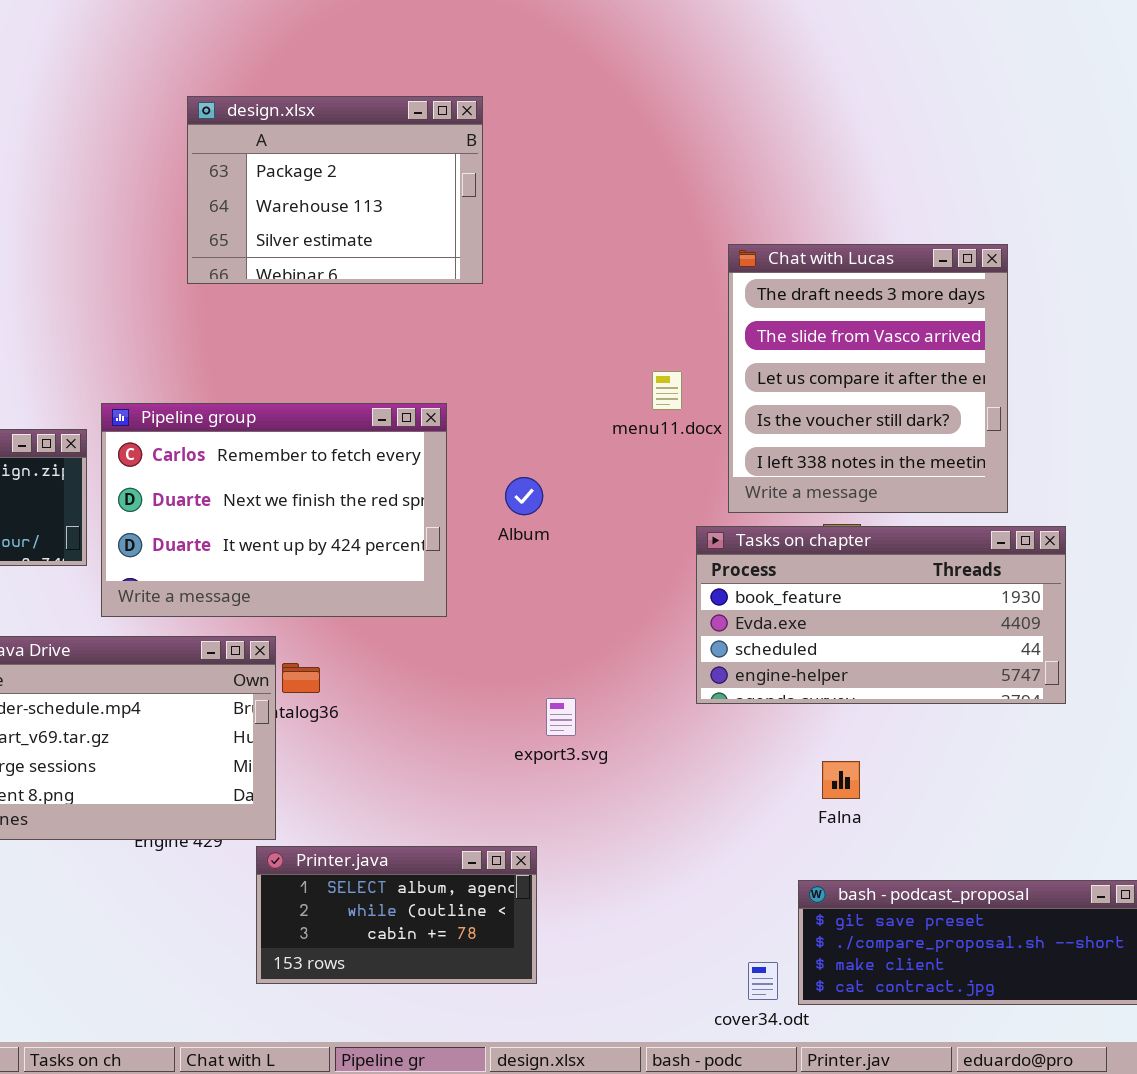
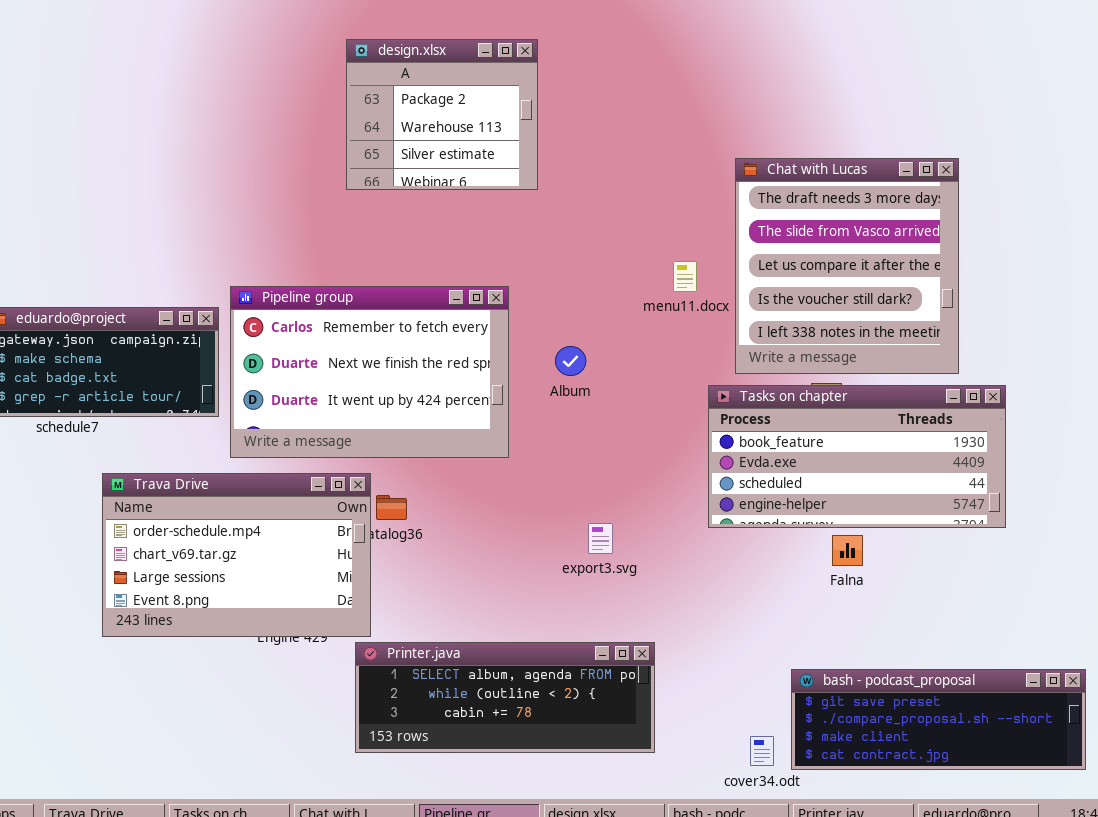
design.xlsx: [187,96,483,284] -> [346,39,538,190], resized
Falna: [822,761,860,799] -> [832,535,863,566], moved
Printer.java: [256,846,537,984] -> [355,642,655,753], resized

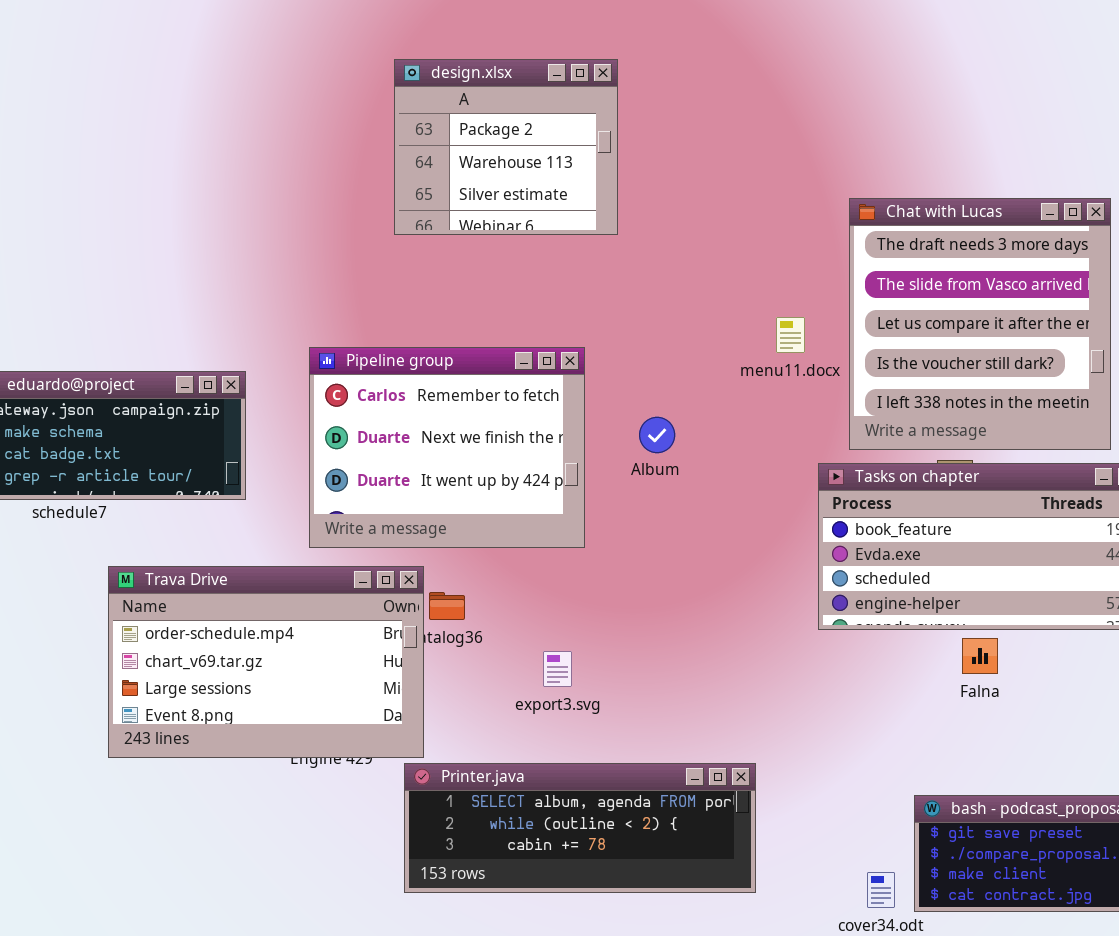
Pipeline group: [230,286,509,458] -> [309,347,585,548], resized
export3.svg: [588,523,613,554] -> [543,651,572,687], moved

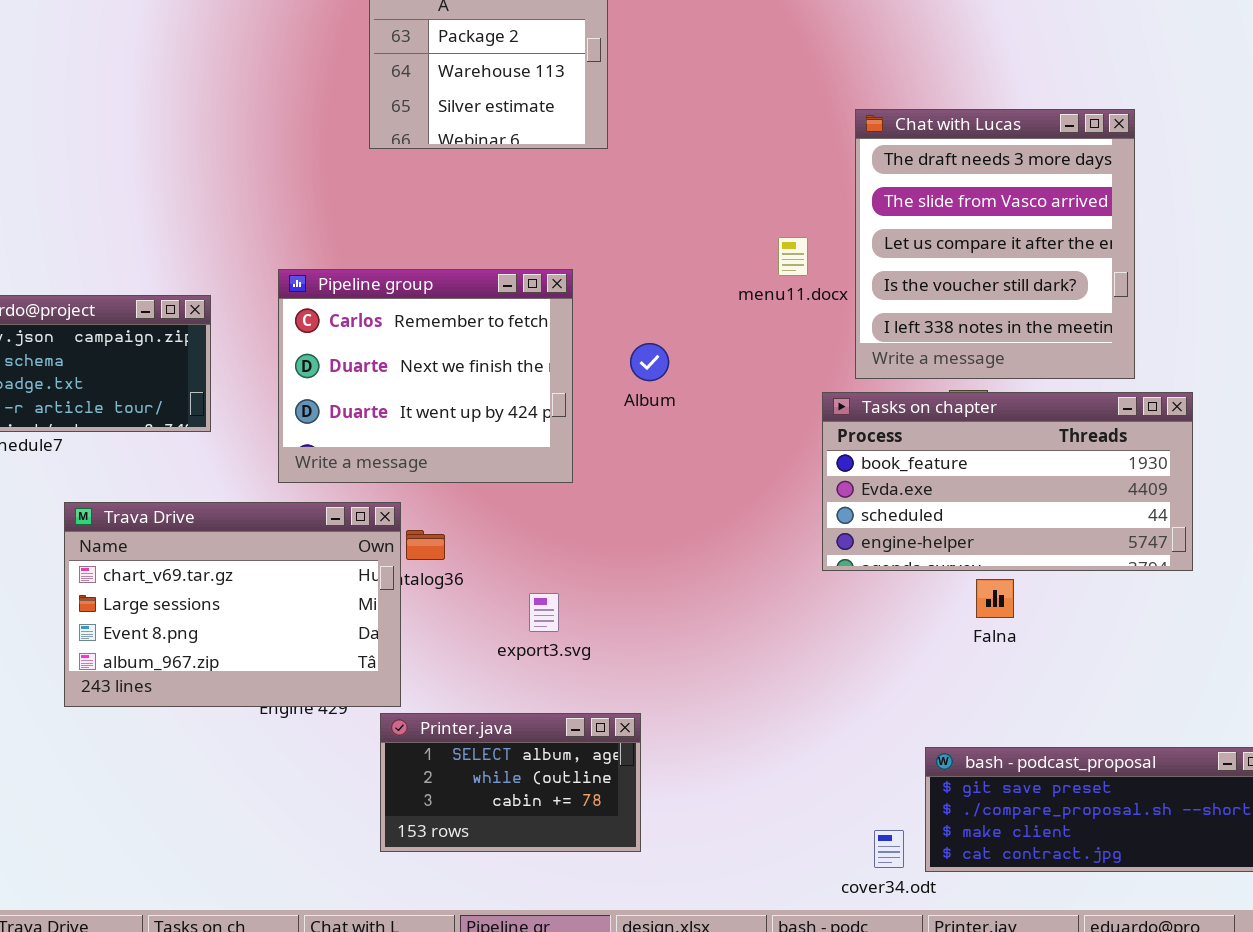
Trava Drive: [108,566,424,758] -> [64,502,401,707], scrolled down 1 row
Printer.java: [404,763,756,893] -> [380,713,641,852], resized

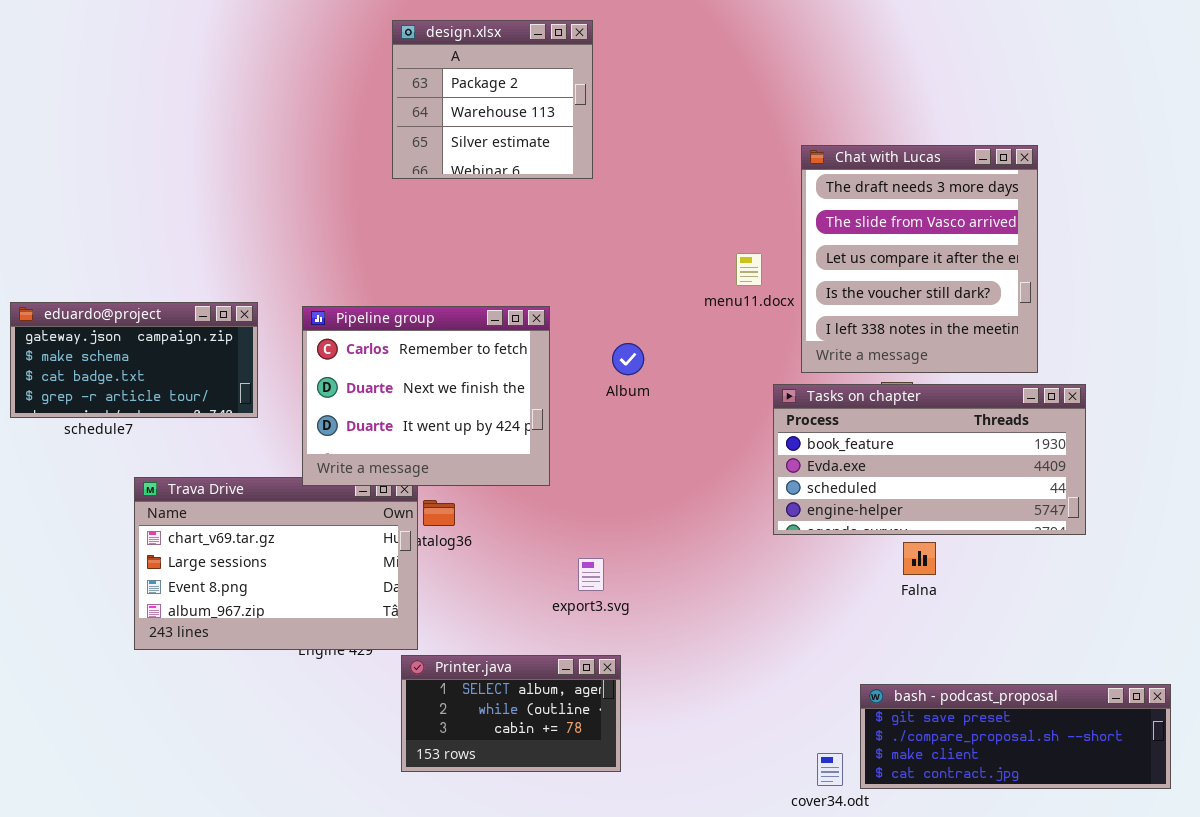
Pipeline group: [278,269,573,483] -> [302,306,550,486], moved
export3.svg: [529,593,559,632] -> [578,558,604,591], moved

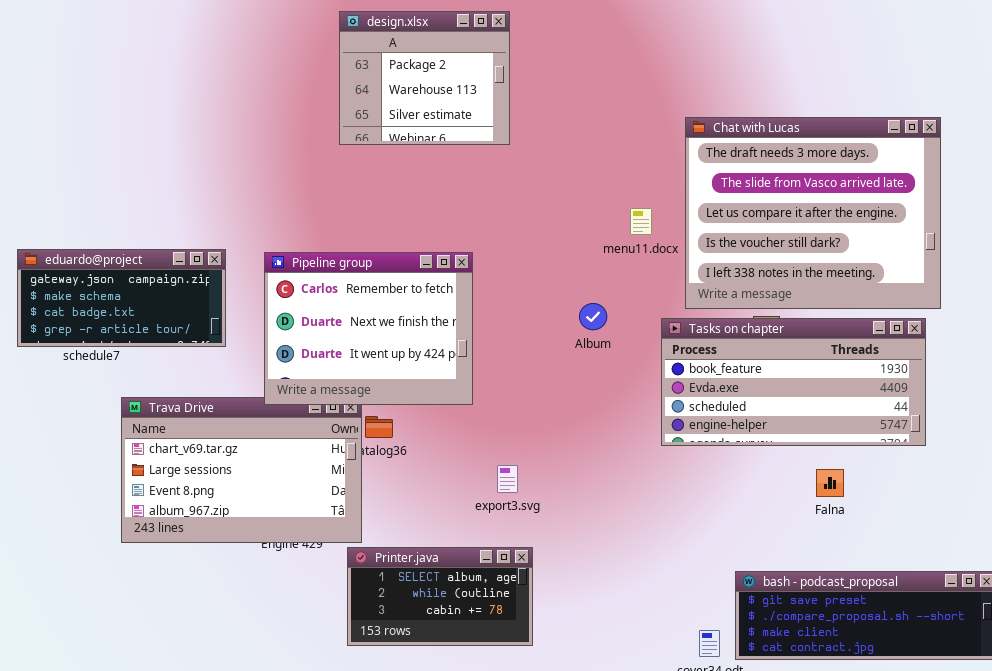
Chat with Lucas: [801,145,1038,373] -> [685,117,941,309], resized
Album: [612,343,644,375] -> [579,303,607,330], moved
Falna: [903,542,936,575] -> [816,469,844,497], moved

